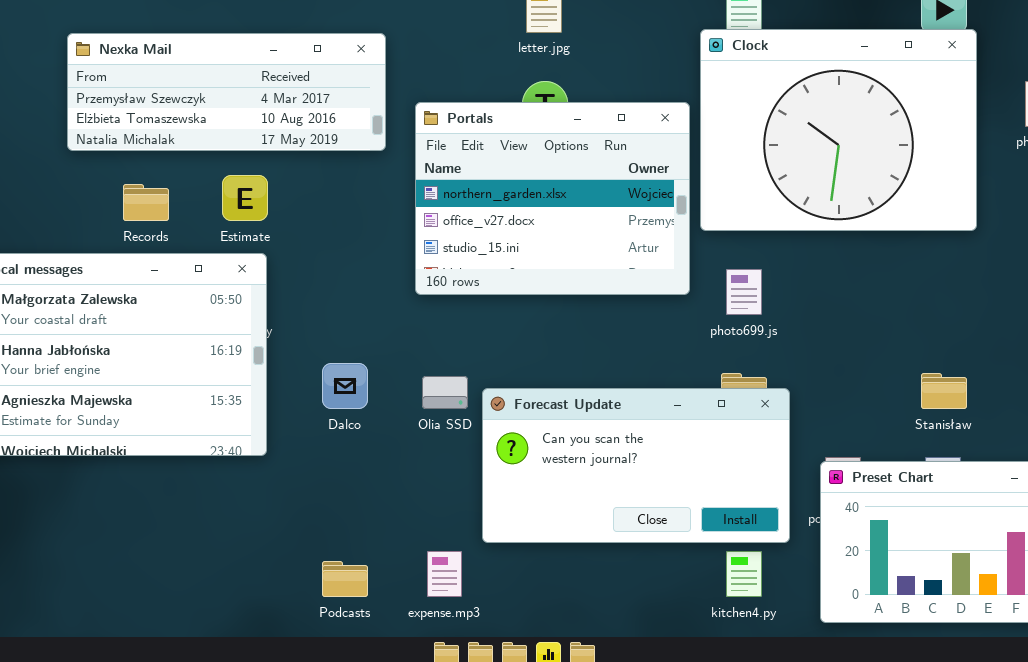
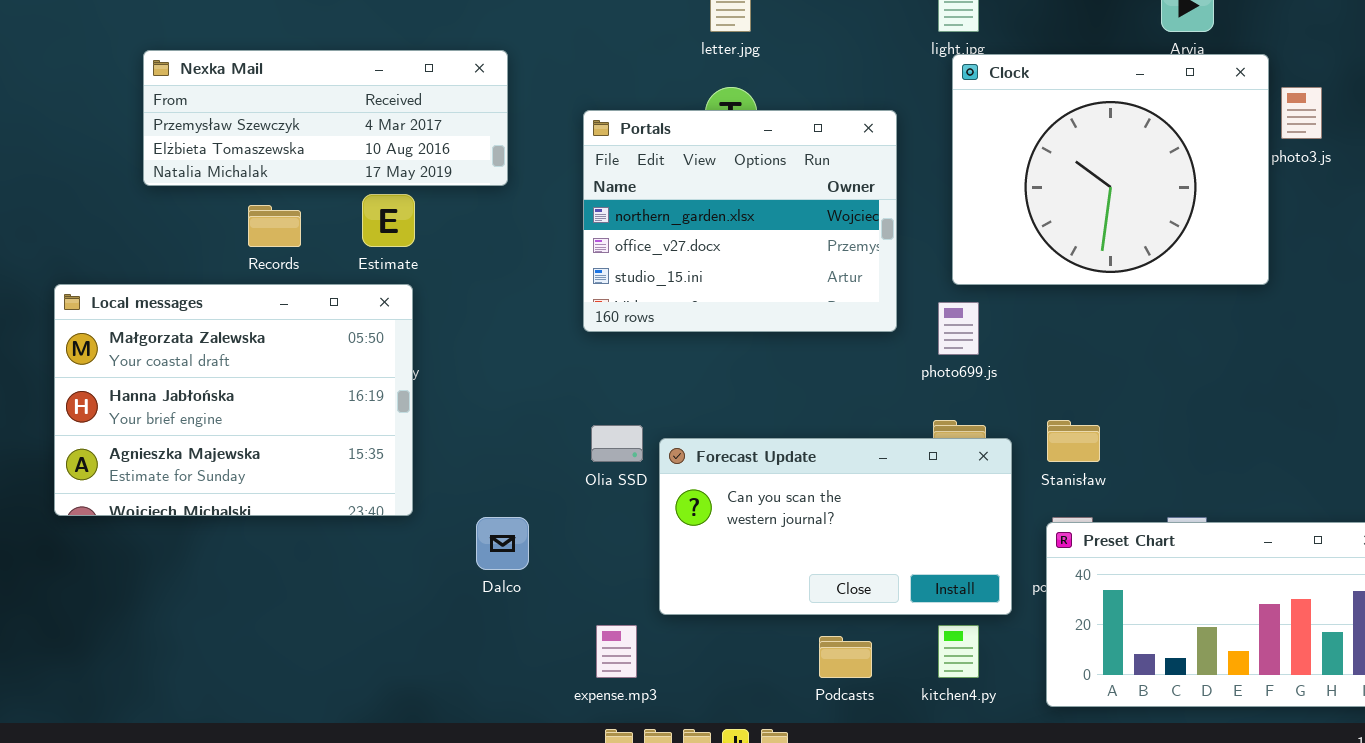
Clock: [700,29,977,231] -> [952,54,1269,285], moved
Nexka Mail: [67,33,386,151] -> [143,50,508,186], moved
Dalco: [322,363,368,409] -> [476,517,529,570], moved
Stanisław: [921,373,967,409] -> [1047,420,1100,462], moved
Podcasts: [322,561,368,597] -> [819,636,872,678], moved

